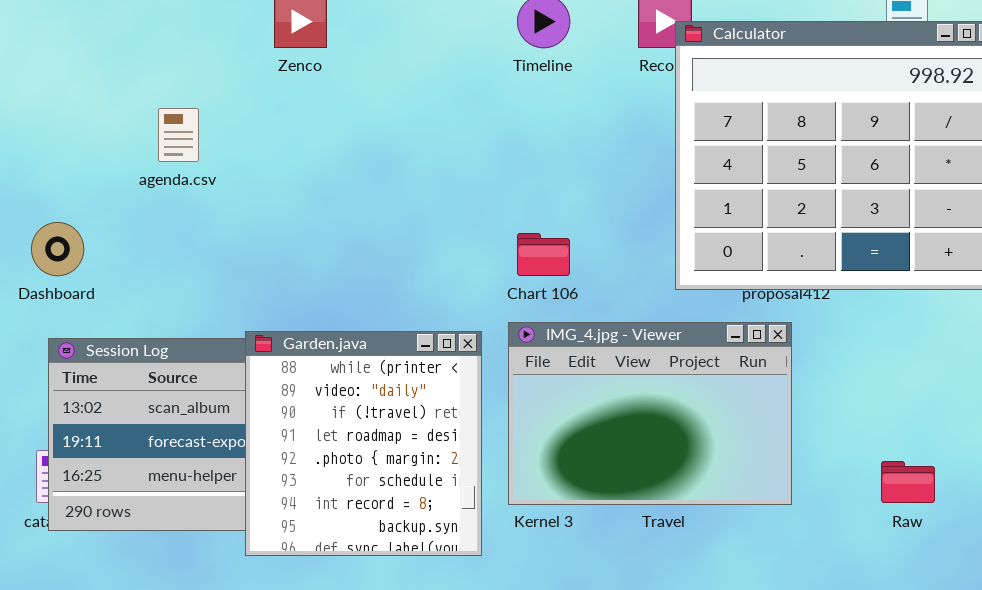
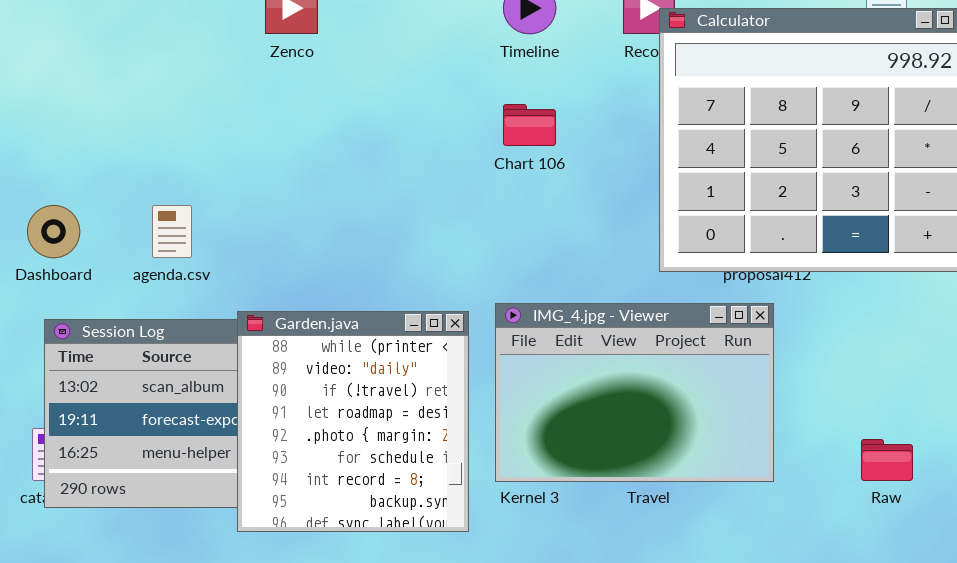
agenda.csv: [158,108,199,162] -> [152,205,192,258], moved
Chart 106: [517,233,570,276] -> [503,104,556,146], moved

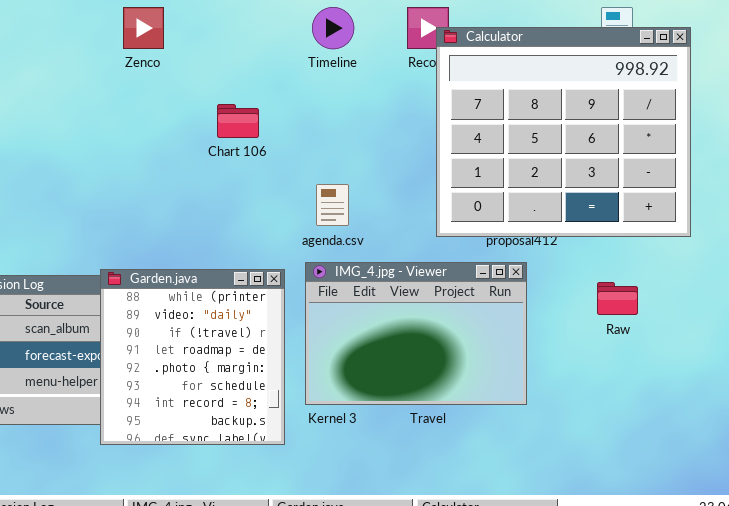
Chart 106: [503,104,556,146] -> [217,104,259,138], moved
agenda.csv: [152,205,192,258] -> [316,184,349,226], moved
Raw: [861,439,913,481] -> [597,282,638,315], moved

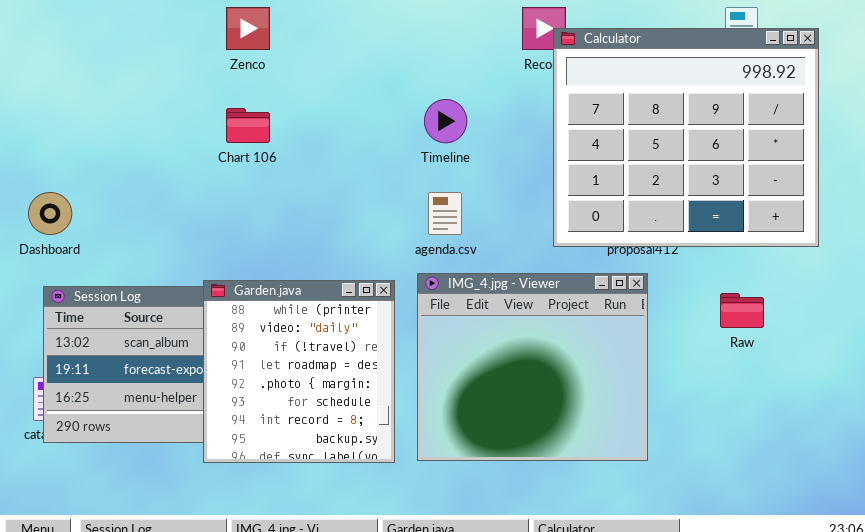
Timeline: [312,7,354,49] -> [424,99,467,143], moved
Chart 106: [217,104,259,138] -> [226,108,270,143], moved
IMG_4.jpg - Viewer: [305,262,527,405] -> [417,273,648,461], resized

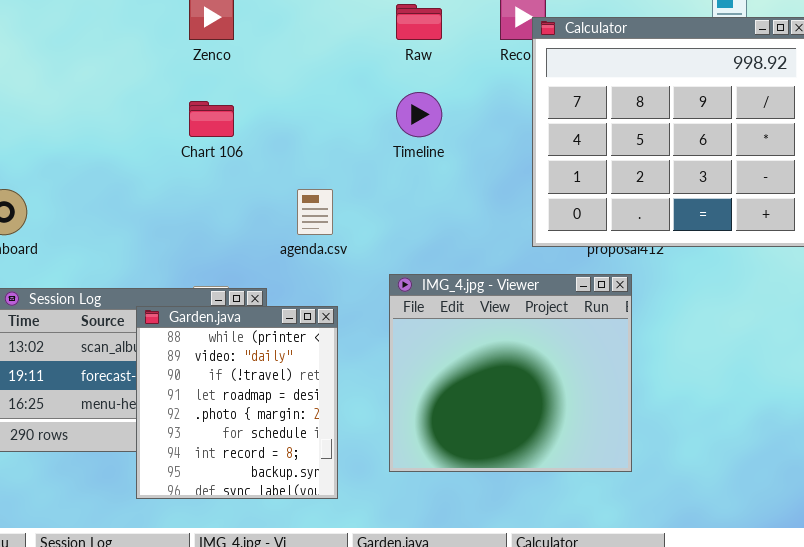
agenda.csv: [428,192,462,235] -> [297,189,333,235], moved
Garden.java: [203,280,395,463] -> [136,306,338,499], moved
Raw: [720,293,764,328] -> [396,4,442,40], moved

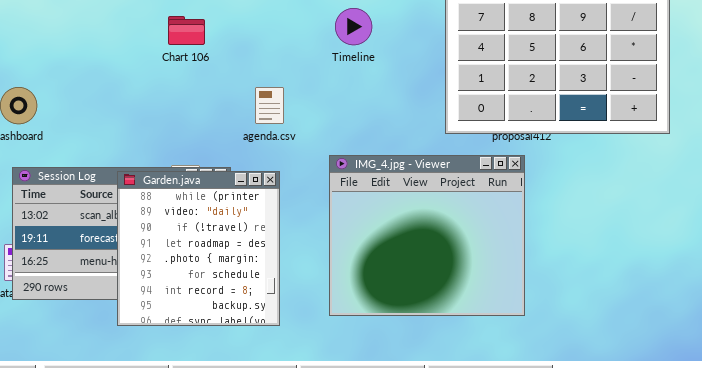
Garden.java: [136,306,338,499] -> [117,171,280,326], moved

